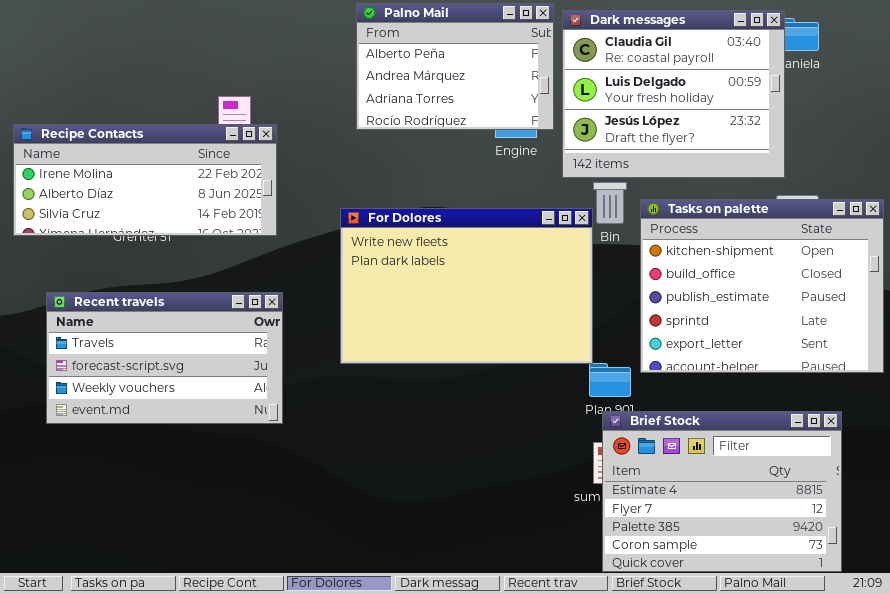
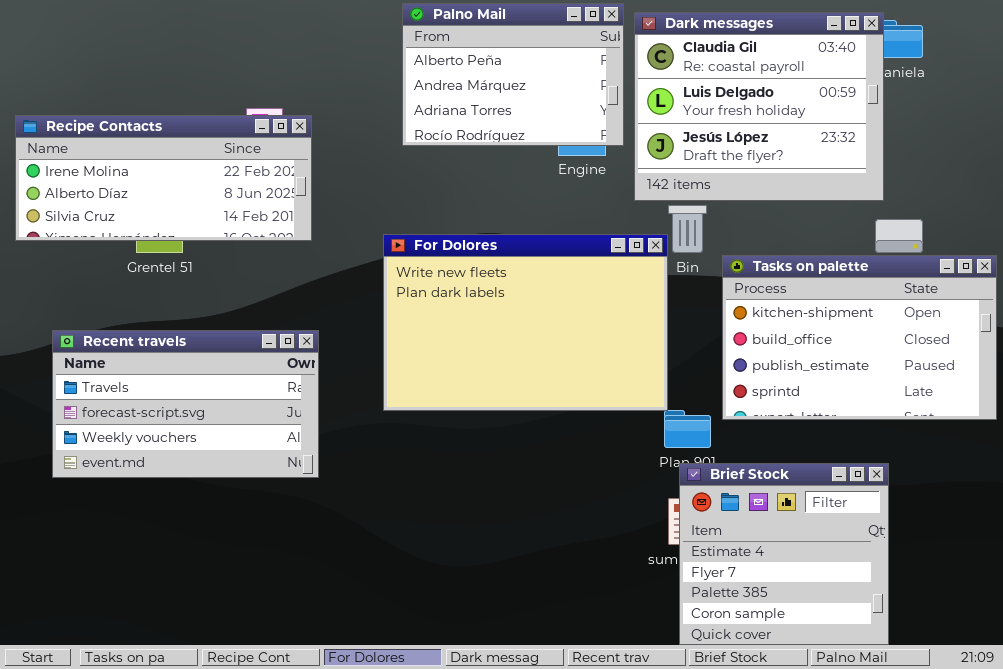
Recipe Contacts: [13,124,277,236] -> [15,115,312,241], moved
Tasks on palette: [640,199,884,373] -> [722,255,997,420], resized
Brief Stock: [602,411,842,572] -> [679,463,889,645], resized

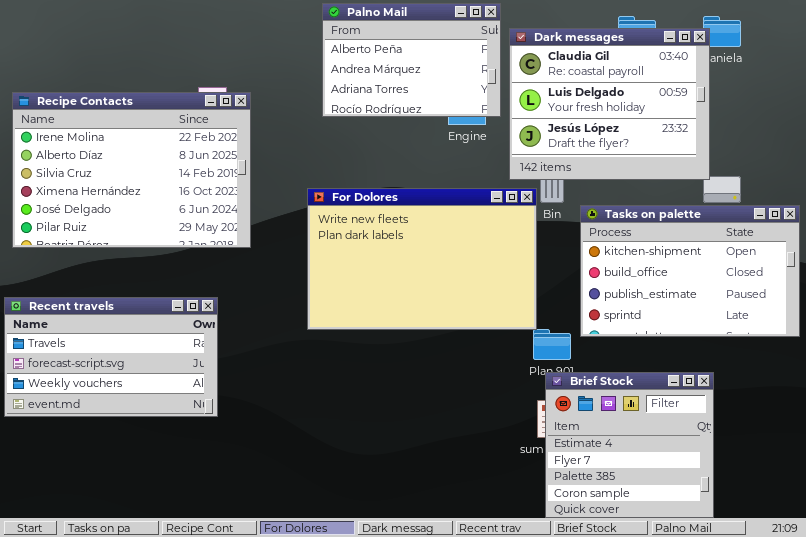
Dark messages: [634,12,884,201] -> [509,28,710,180], moved
Recipe Contacts: [15,115,312,241] -> [12,92,251,248], resized
Recent travels: [52,330,319,478] -> [4,297,218,417], moved

